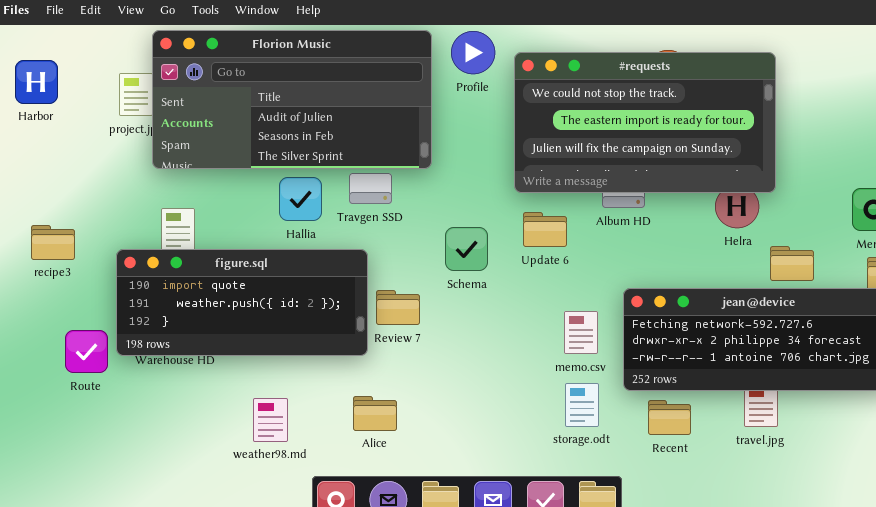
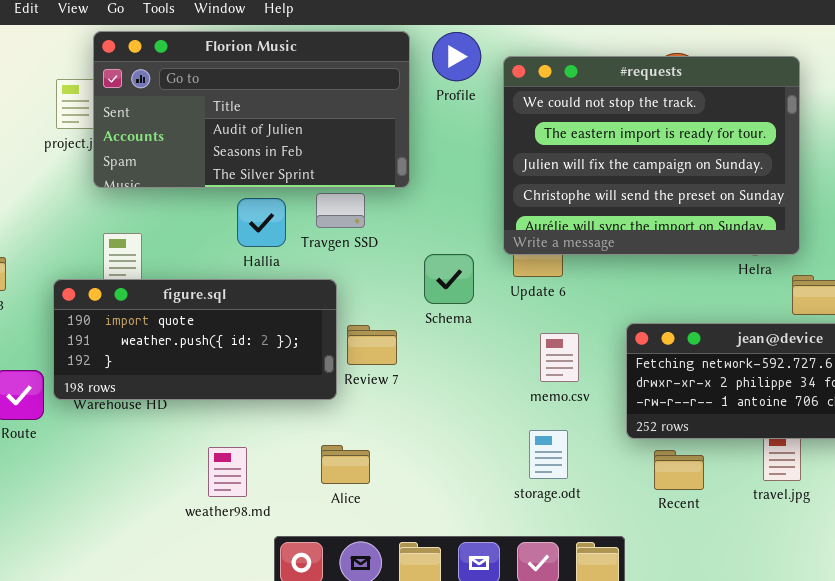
#requests: [514,52,776,193] -> [503,56,800,255], resized
memo.csv: [564,311,598,354] -> [540,333,579,382], moved
storage.odt: [565,383,599,427] -> [529,430,568,479], moved

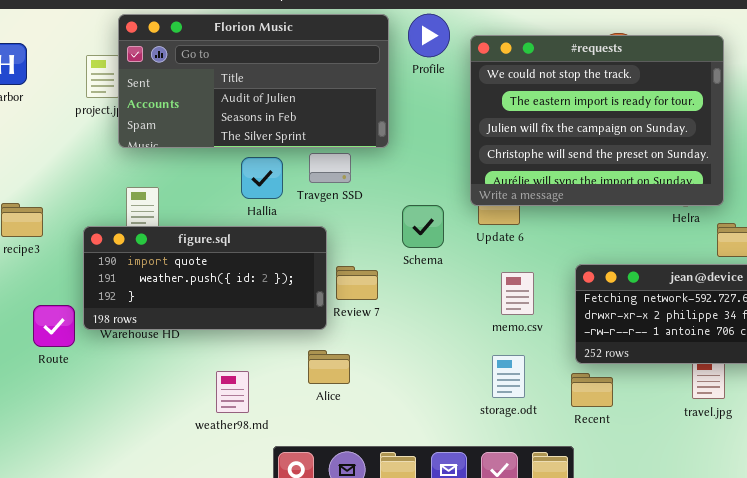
Alice: [321,445,370,484] -> [308,350,350,384], moved
Recent: [654,450,704,490] -> [571,373,613,407], moved

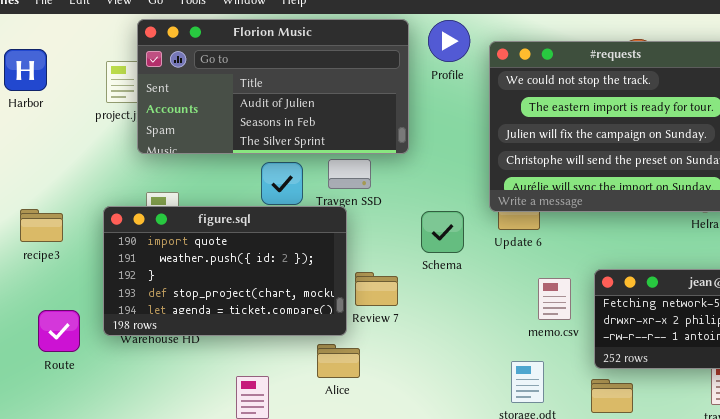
figure.sql: [83,226,327,330] -> [103,206,347,336], resized
memo.csv: [501,272,534,315] -> [538,278,571,320], moved
Route: [33,305,75,347] -> [38,310,80,352], moved
Alice: [308,350,350,384] -> [317,344,360,378], moved

